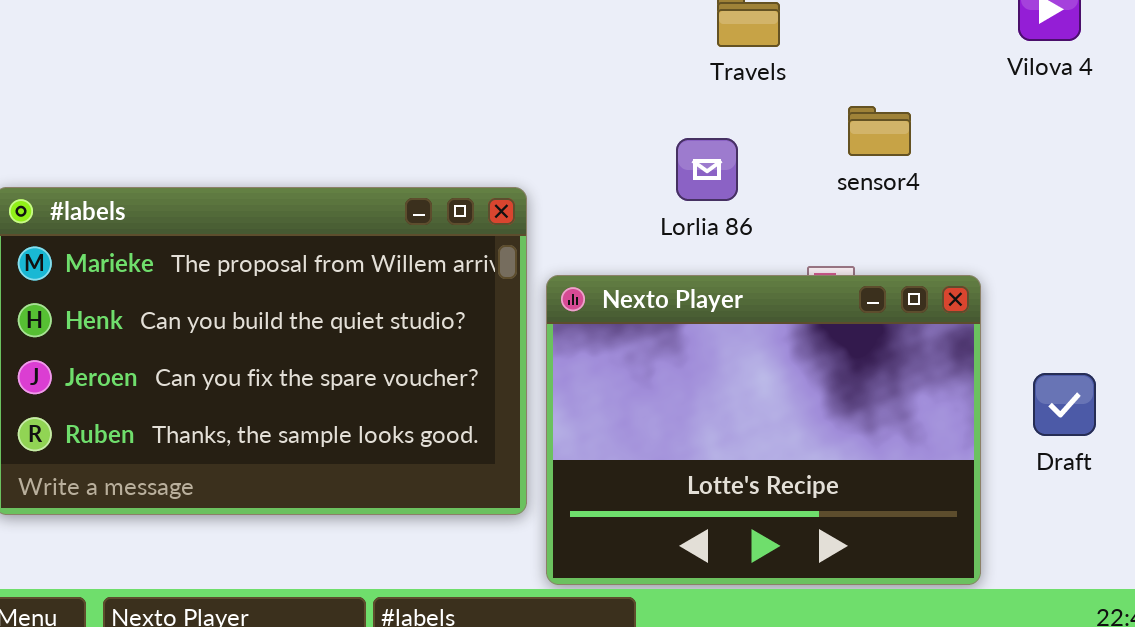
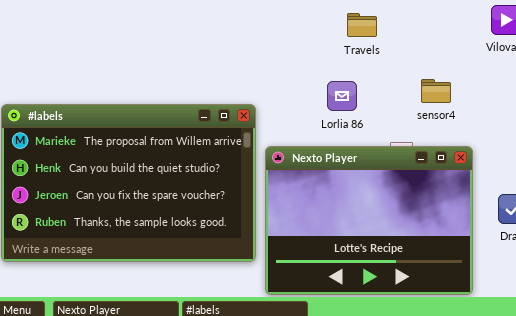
sensor4: [848,106,911,156] -> [421,79,451,103], moved

